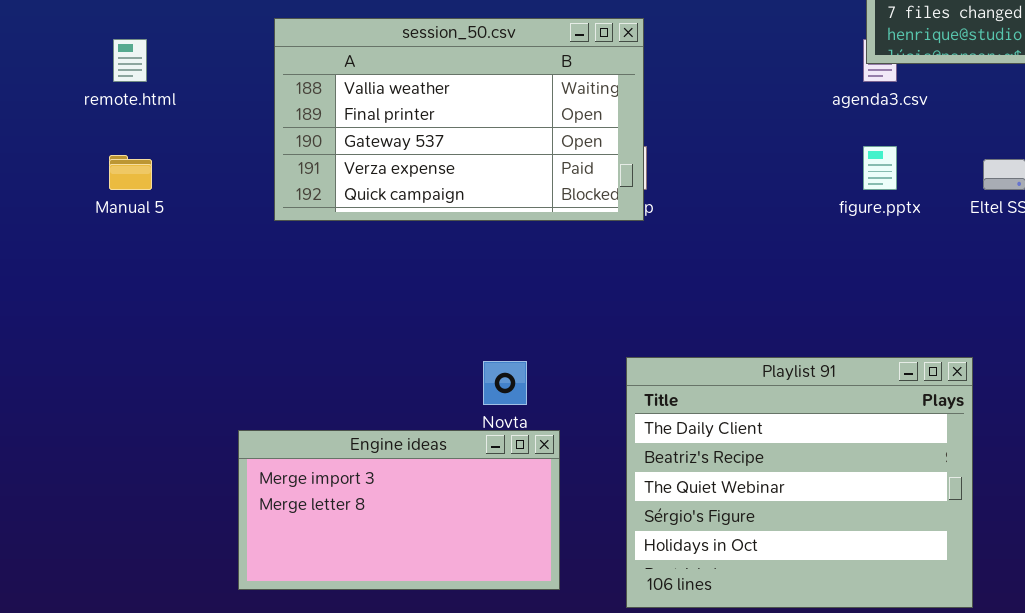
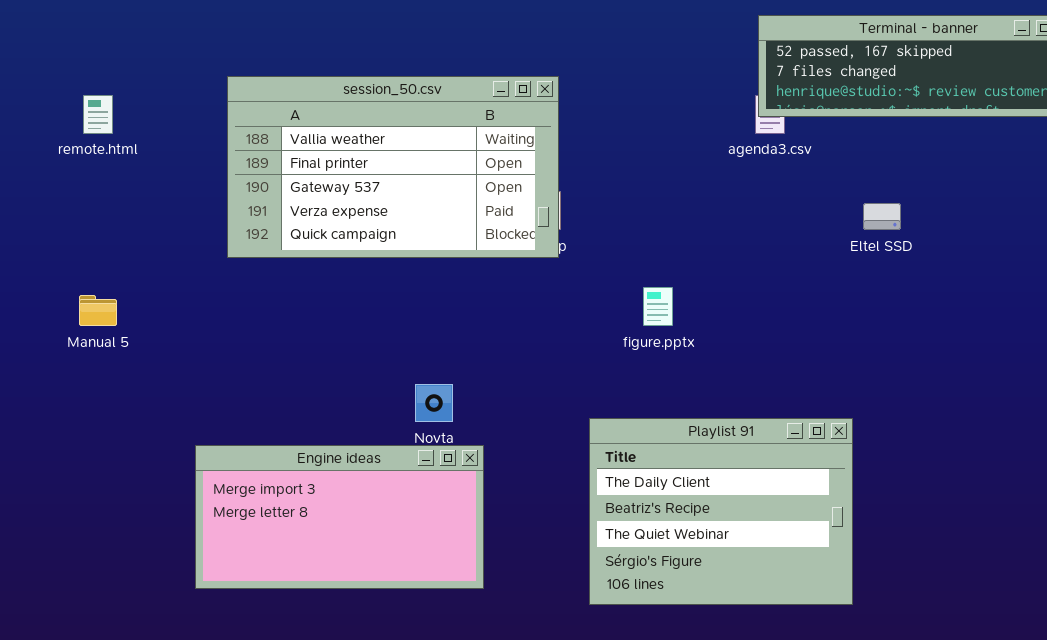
figure.pptx: [863,146,897,190] -> [643,287,673,326], moved
Manual 5: [109,155,152,190] -> [79,295,117,326], moved
Playlist 91: [626,357,973,608] -> [589,418,853,605], resized

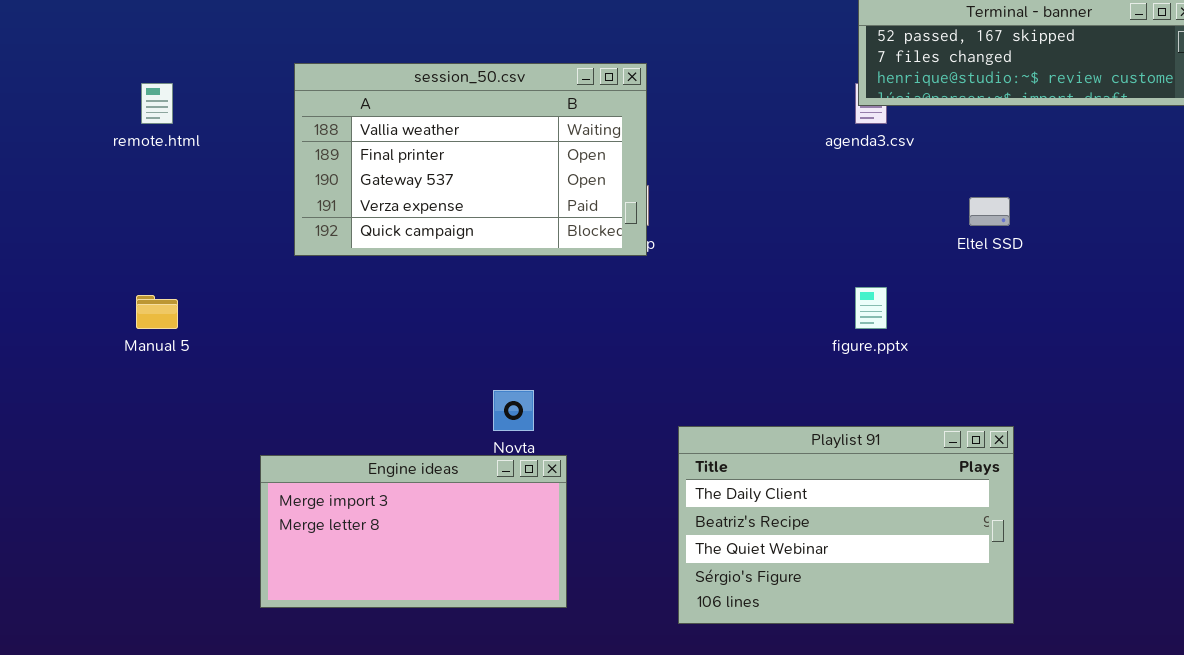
figure.pptx: [643,287,673,326] -> [855,287,887,329], moved
Playlist 91: [589,418,853,605] -> [678,426,1014,624], resized

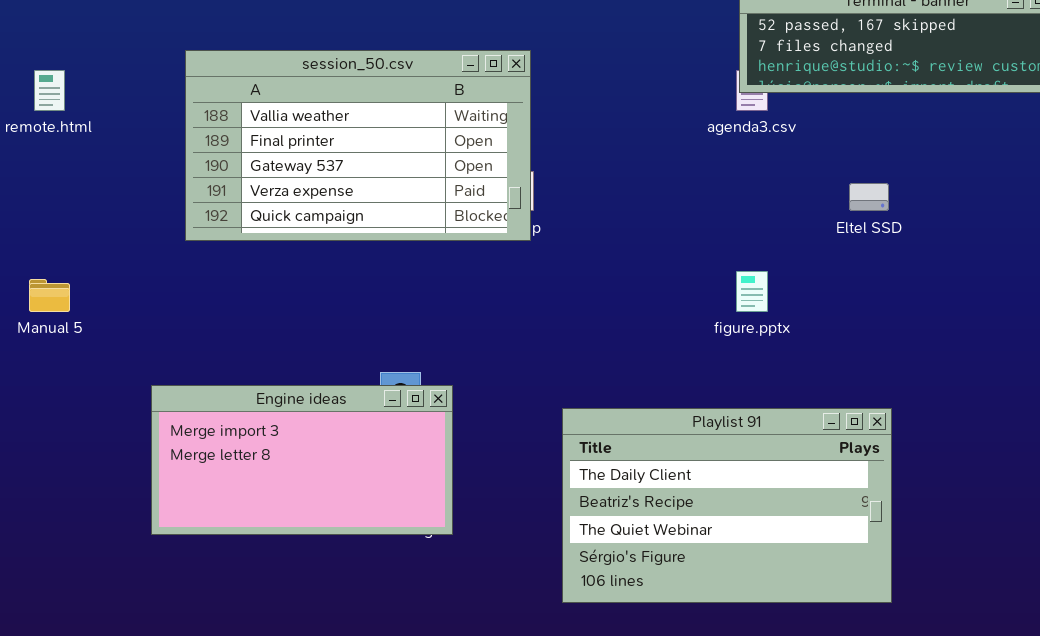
Engine ideas: [260,455,567,608] -> [151,385,453,535], moved

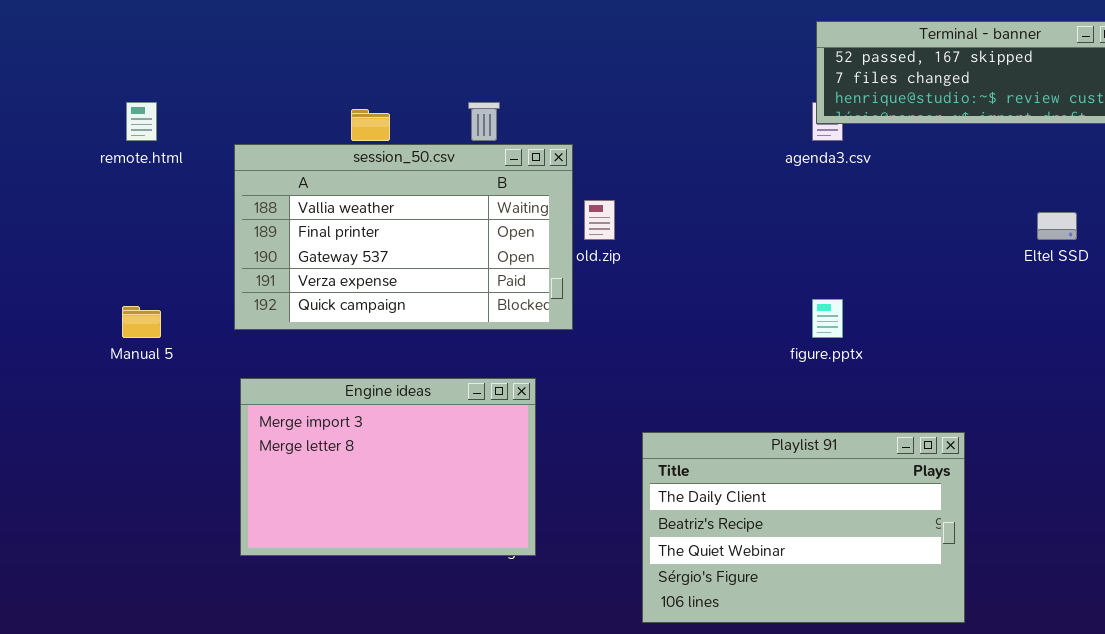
session_50.csv: [185,50,531,241] -> [234,144,573,330], moved
Eltel SSD: [849,183,889,211] -> [1037,212,1077,240], moved
Engine ideas: [151,385,453,535] -> [240,378,536,556], resized

